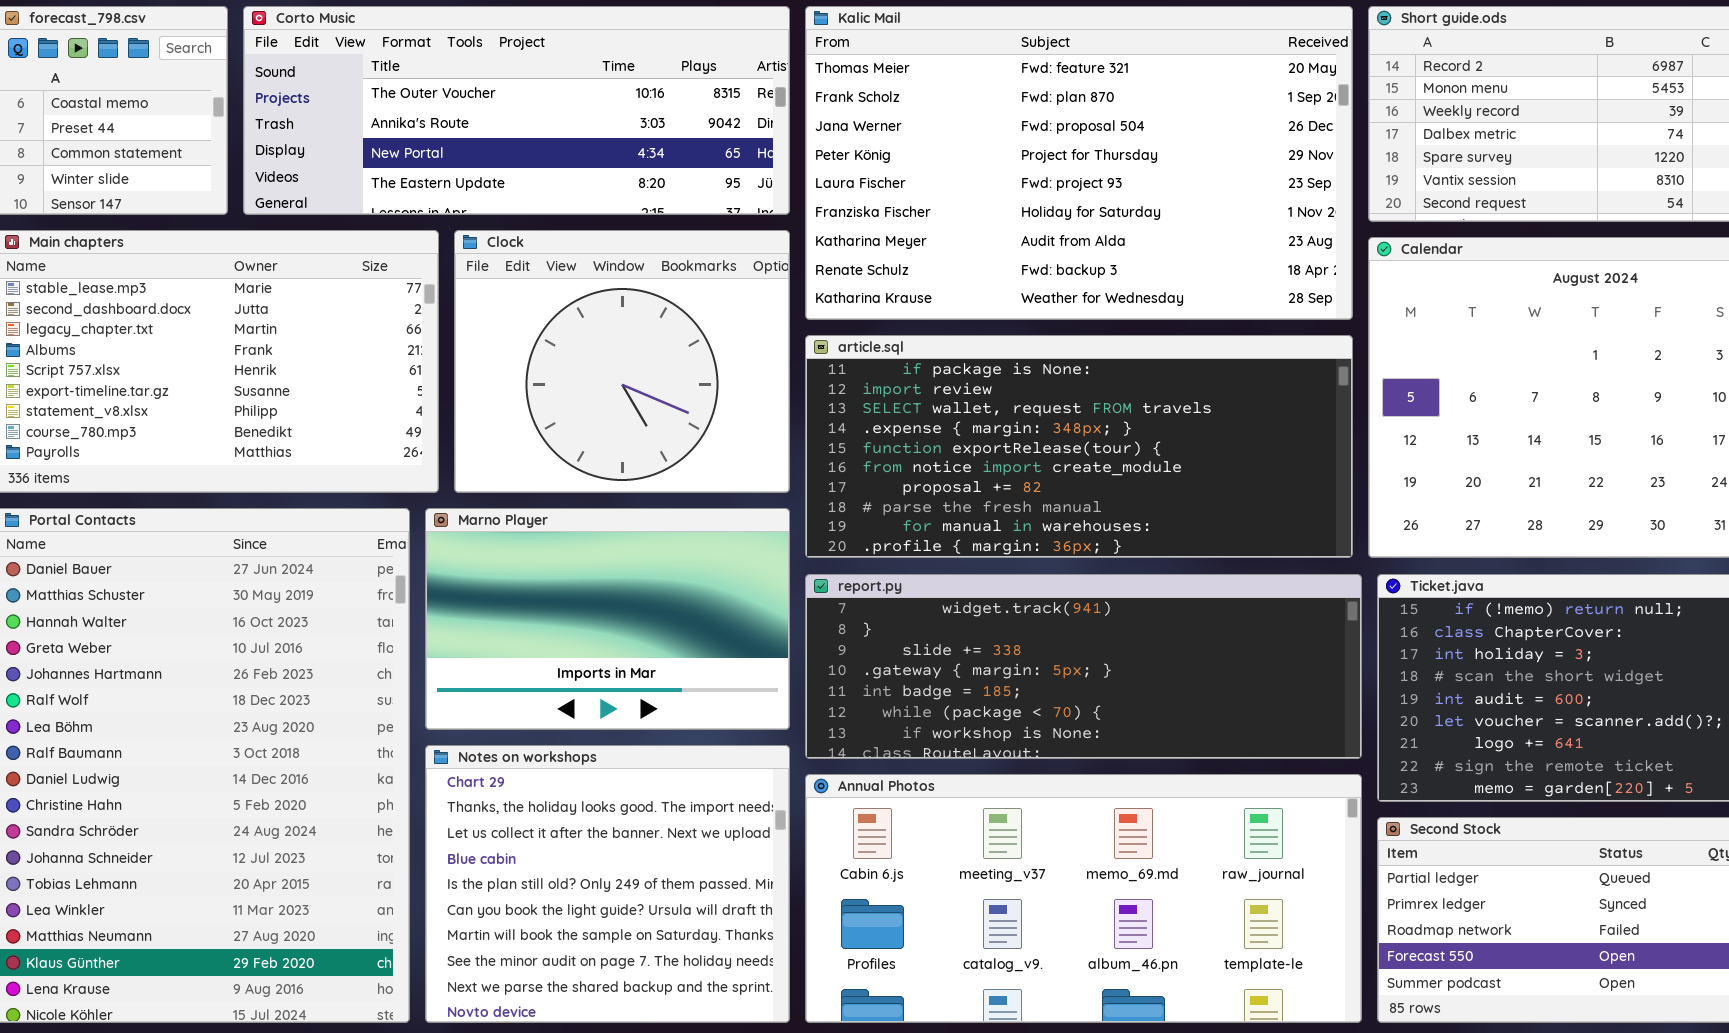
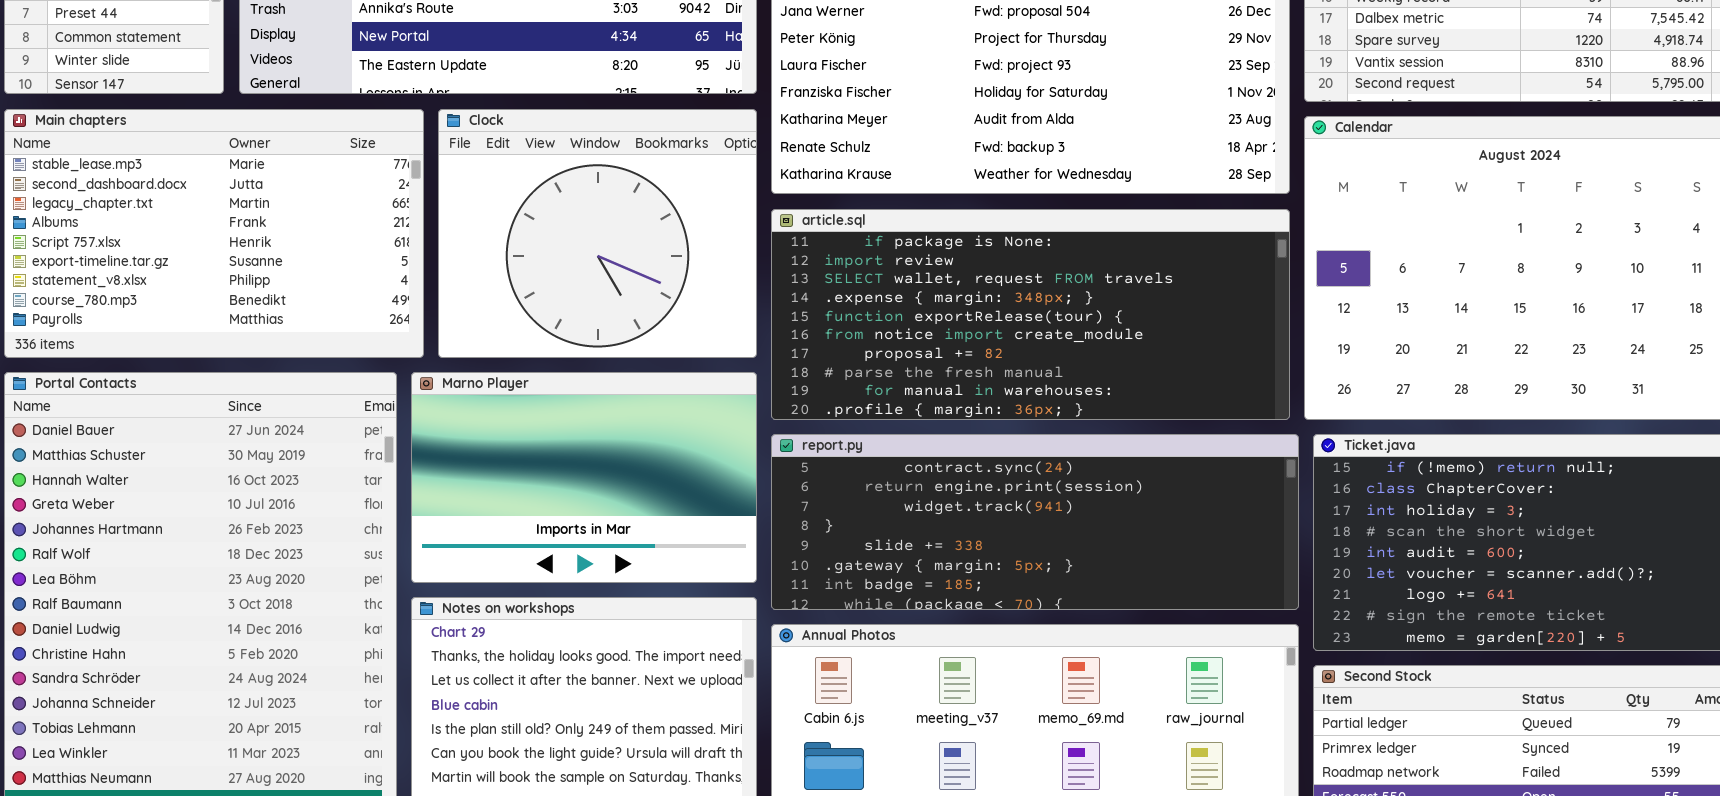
report.py: [805,574,1362,759] -> [771,434,1299,610], scrolled up 2 rows

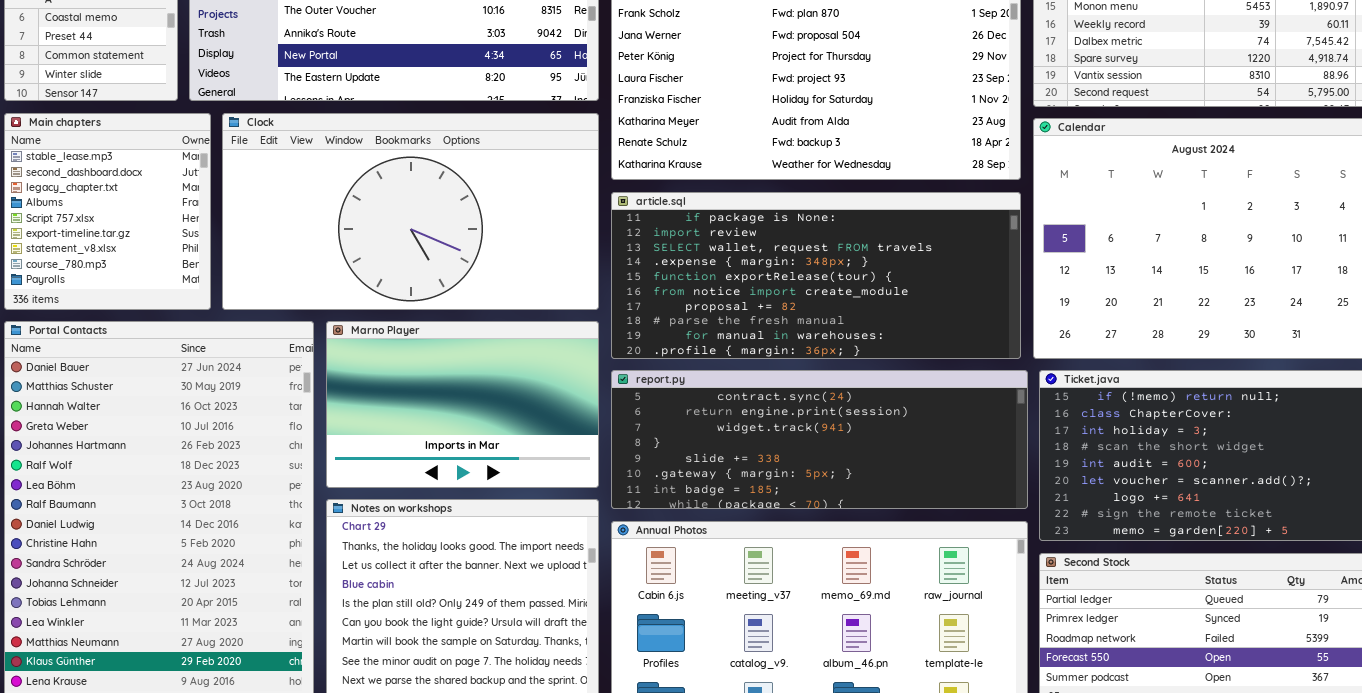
Main chapters: [4,109,424,358] -> [4,113,211,310], resized
Clock: [438,109,757,358] -> [222,113,599,310], resized

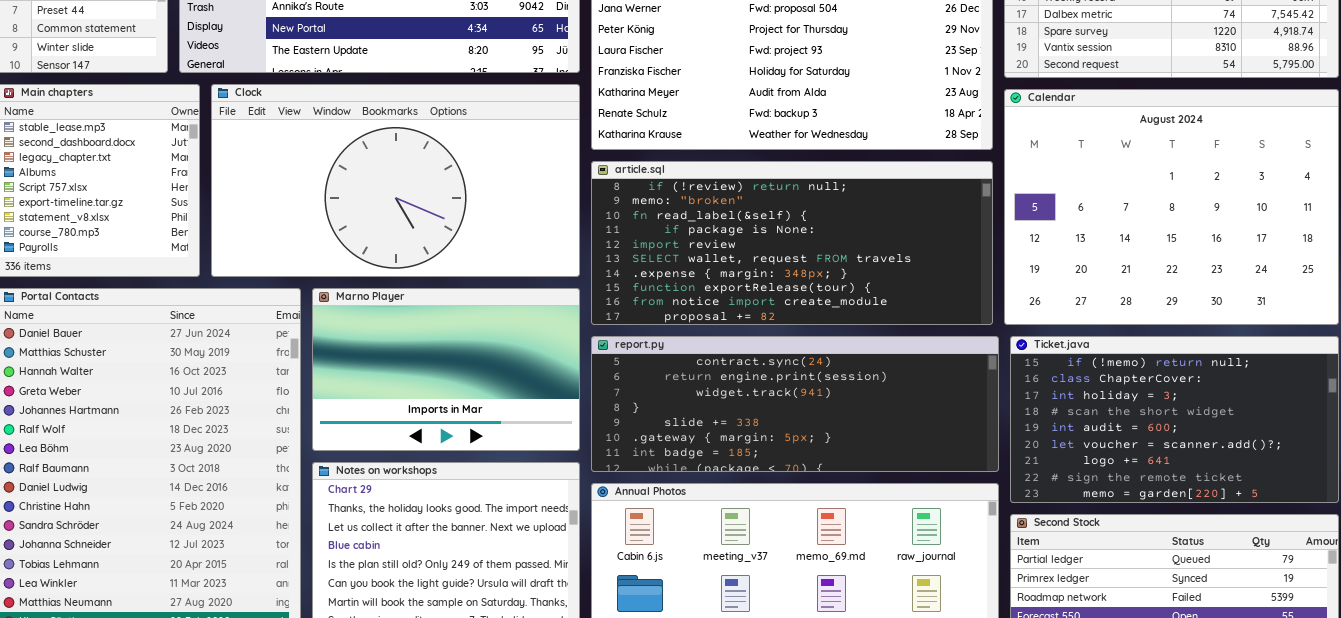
article.sql: [611,192,1021,359] -> [591,161,993,325], scrolled up 3 rows

